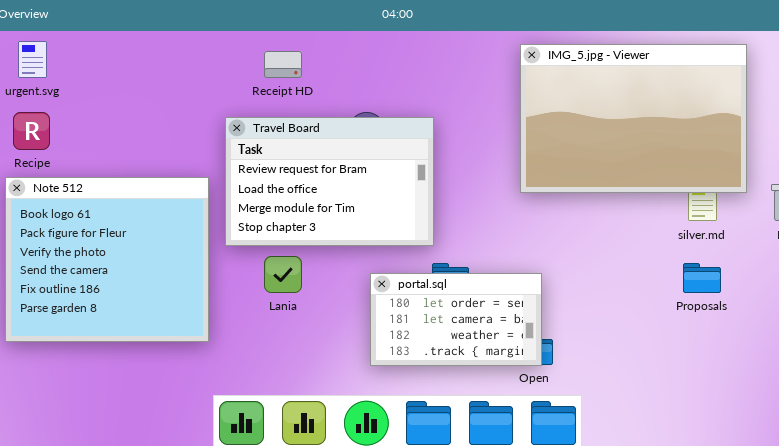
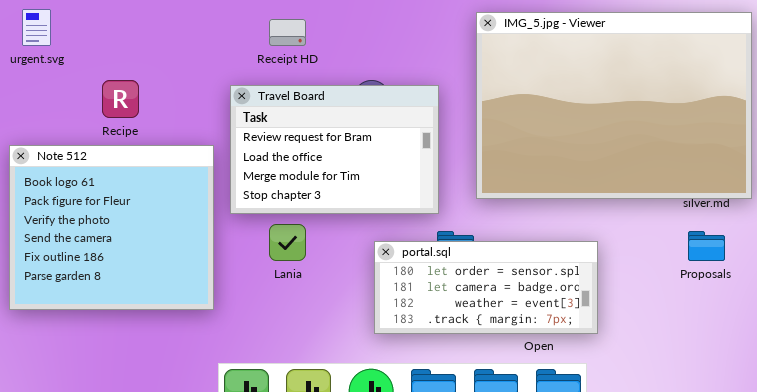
IMG_5.jpg - Viewer: [520,44,747,193] -> [476,12,752,199], resized
Recipe: [13,112,50,150] -> [102,80,139,118], moved
portal.sql: [370,273,542,366] -> [374,241,598,334], resized

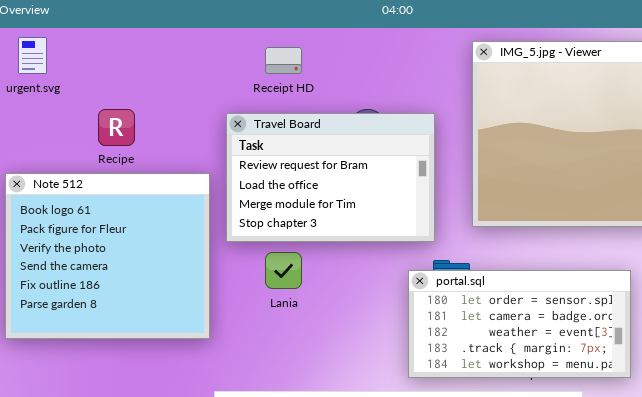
portal.sql: [374,241,598,334] -> [408,270,631,378], moved, resized

